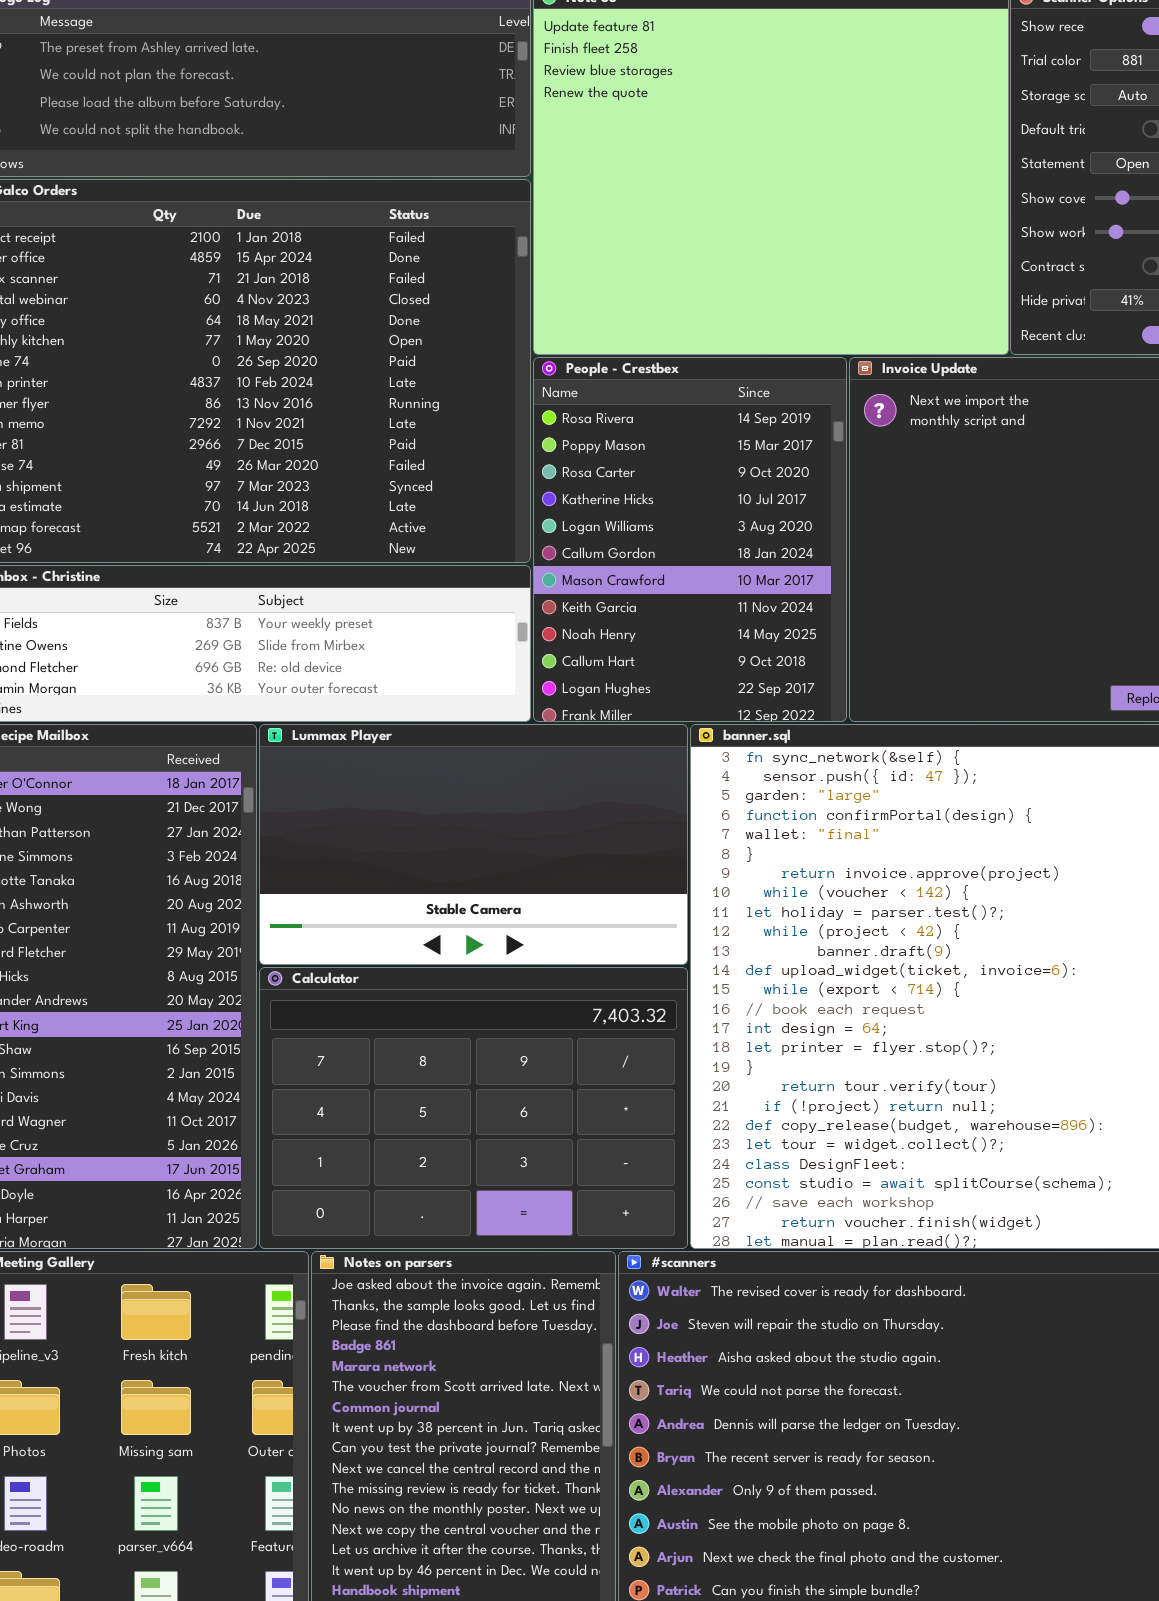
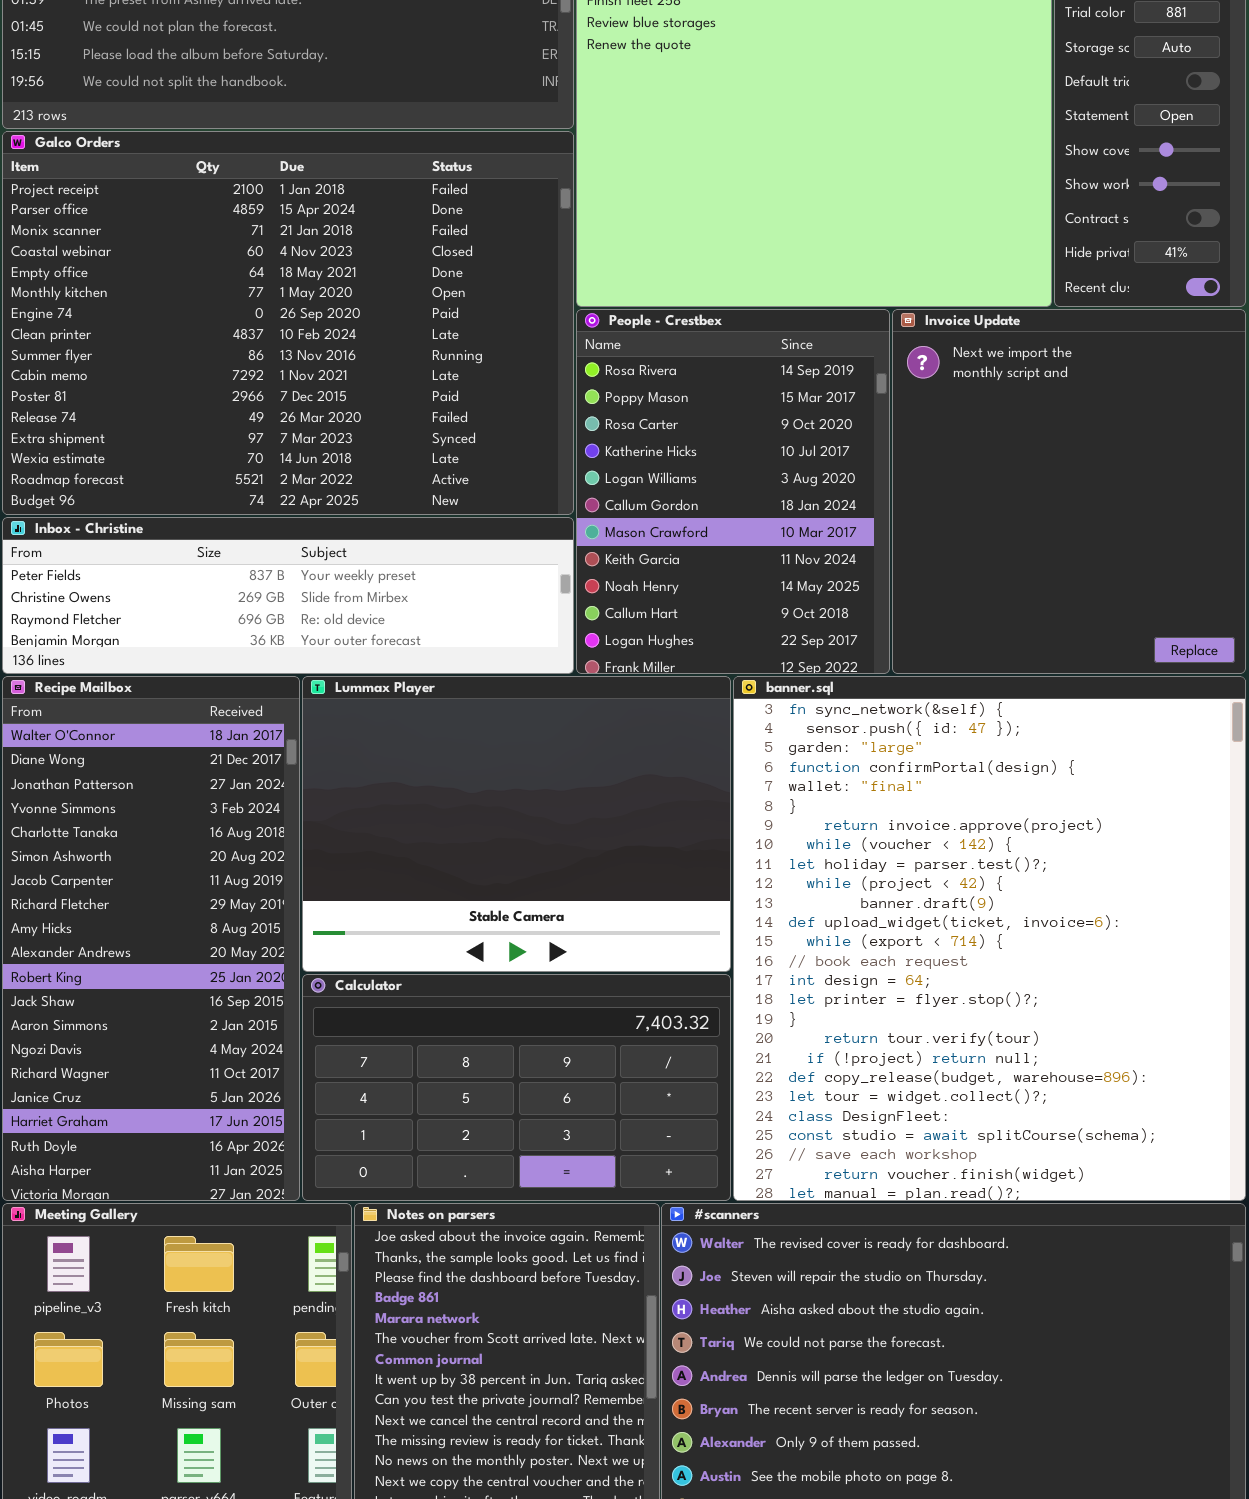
Lummax Player: [259,724,688,965] -> [302,676,731,972], resized
Calculator: [259,967,688,1249] -> [302,974,731,1201], resized

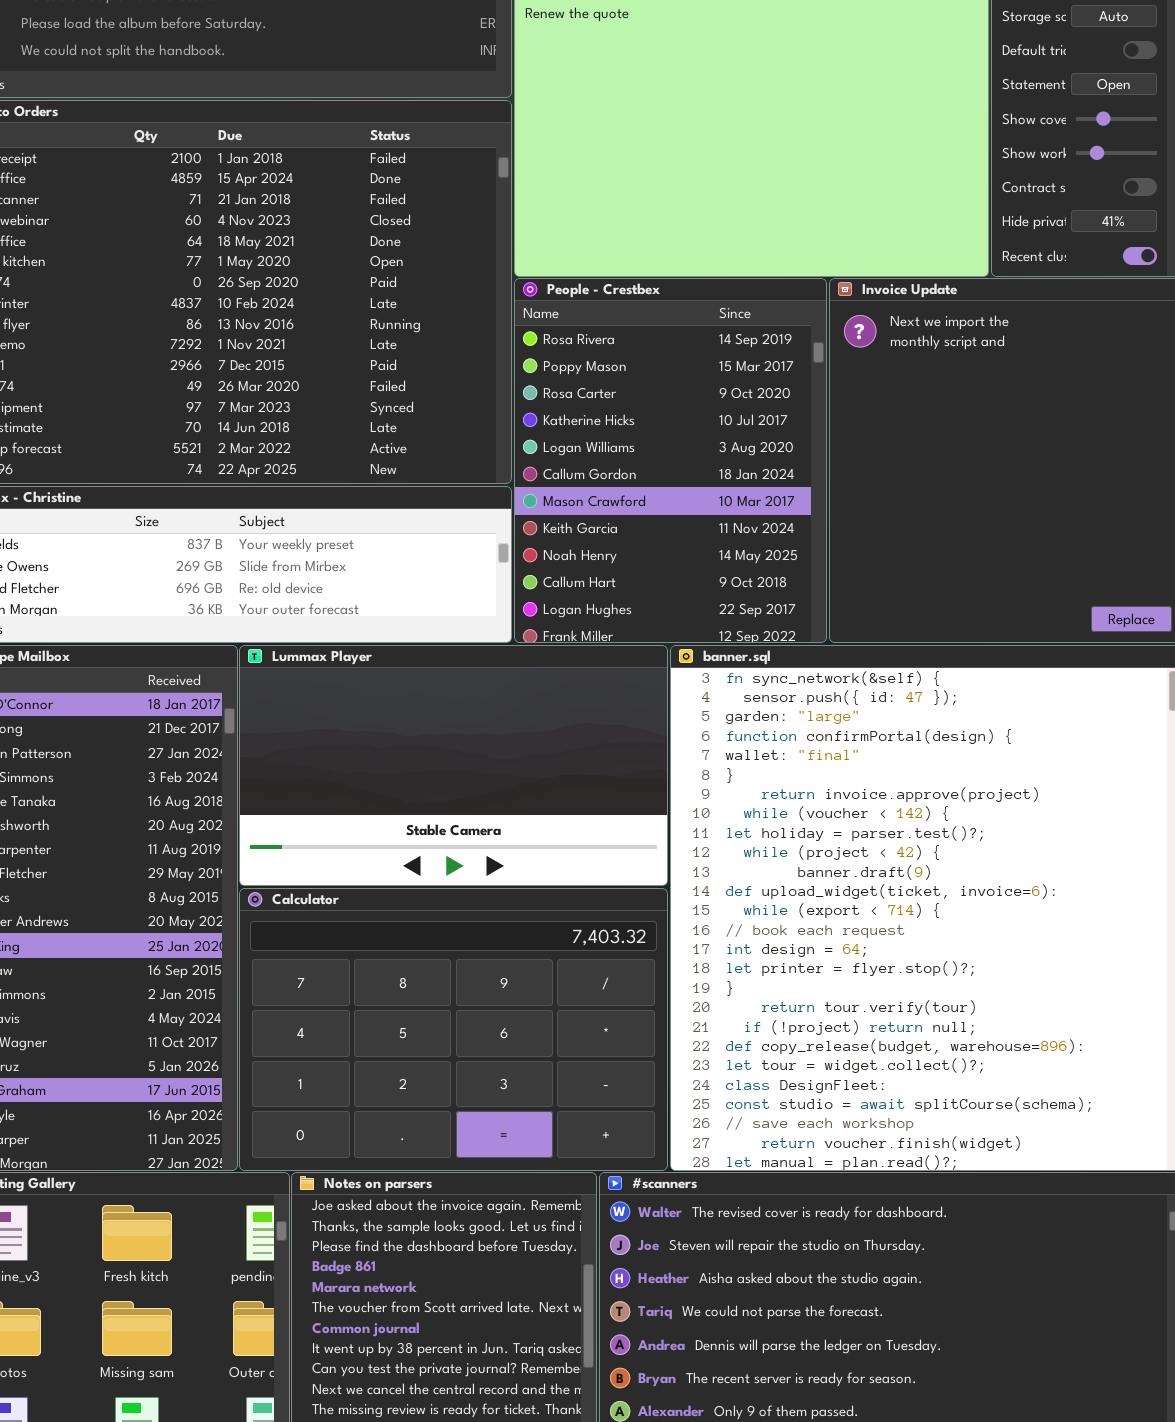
Lummax Player: [302,676,731,972] -> [239,645,668,886], resized
Calculator: [302,974,731,1201] -> [239,888,668,1171], resized

